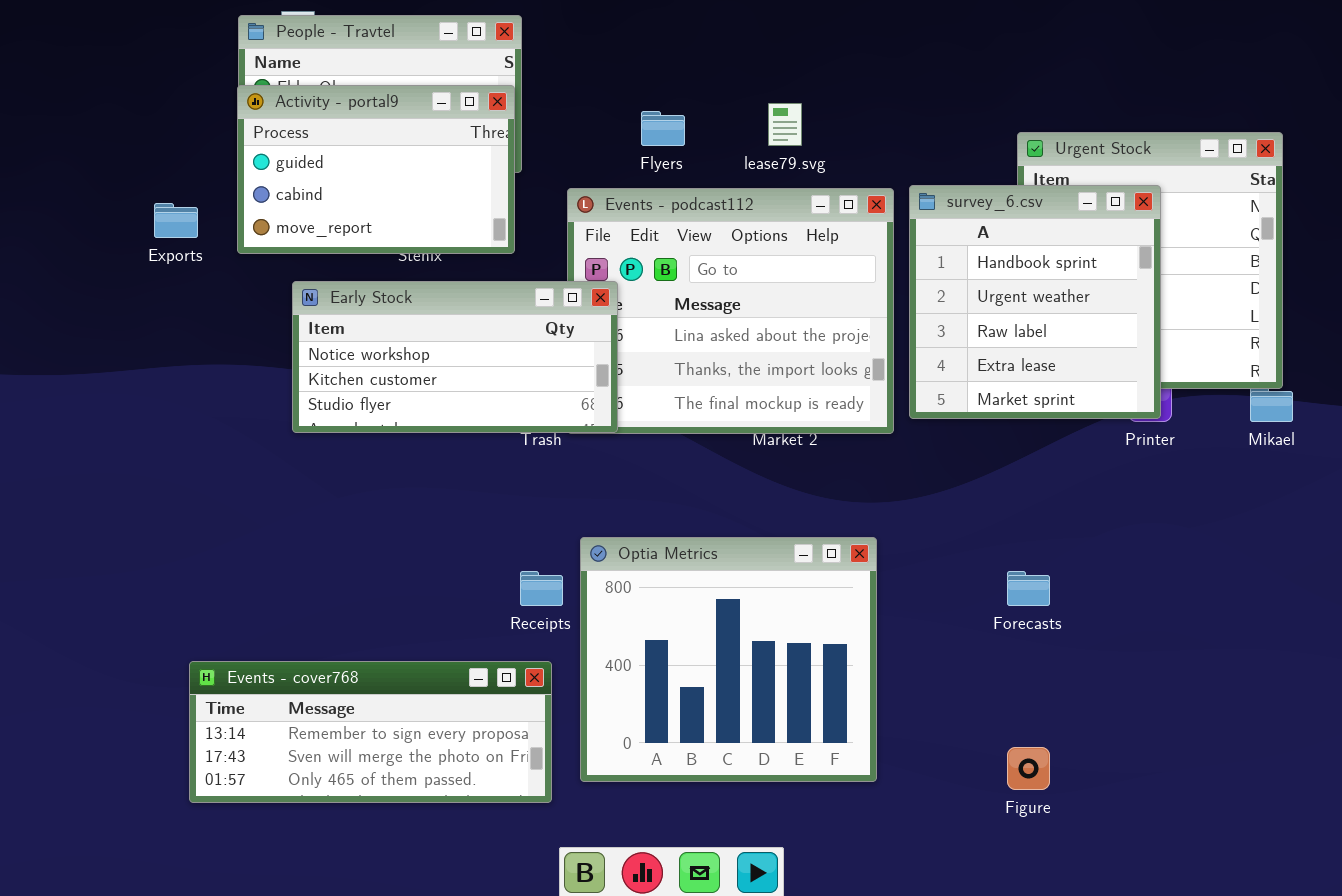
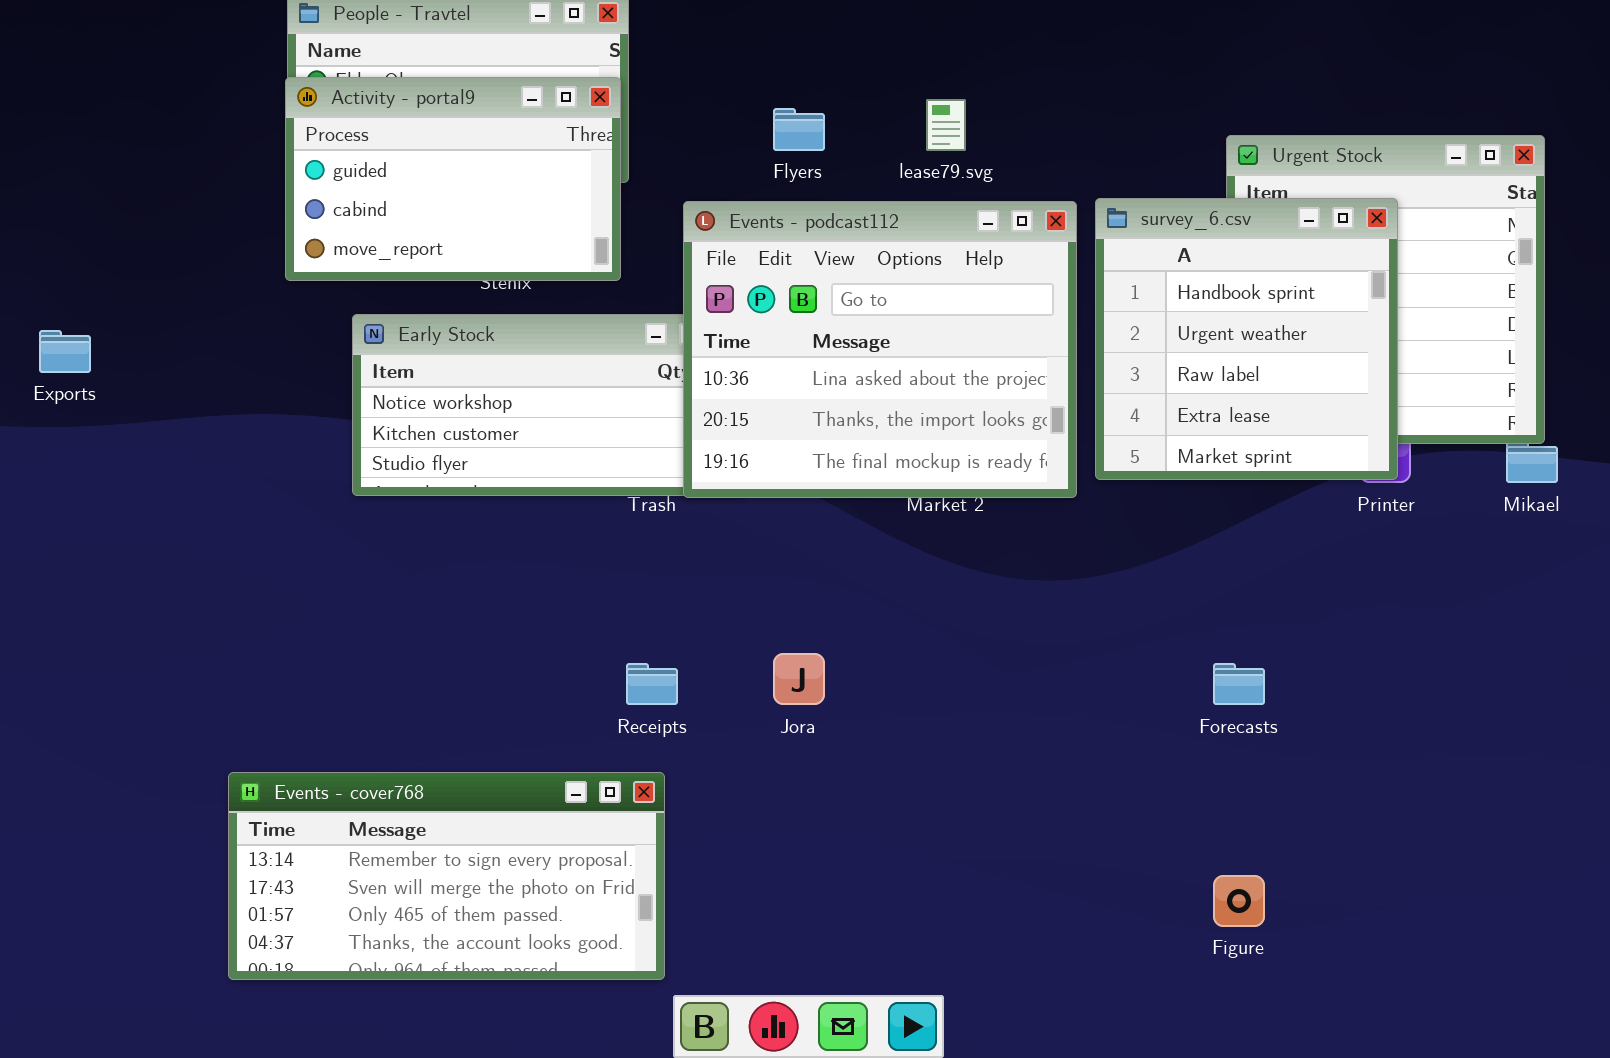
Events - podcast112: [567,188,894,434] -> [683,201,1077,498], raised
Exports: [154,203,198,238] -> [39,330,91,373], moved
Optia Metrics: [580,537,877,782] -> none, closed
Events - cover768: [189,661,552,803] -> [228,772,665,980], resized

